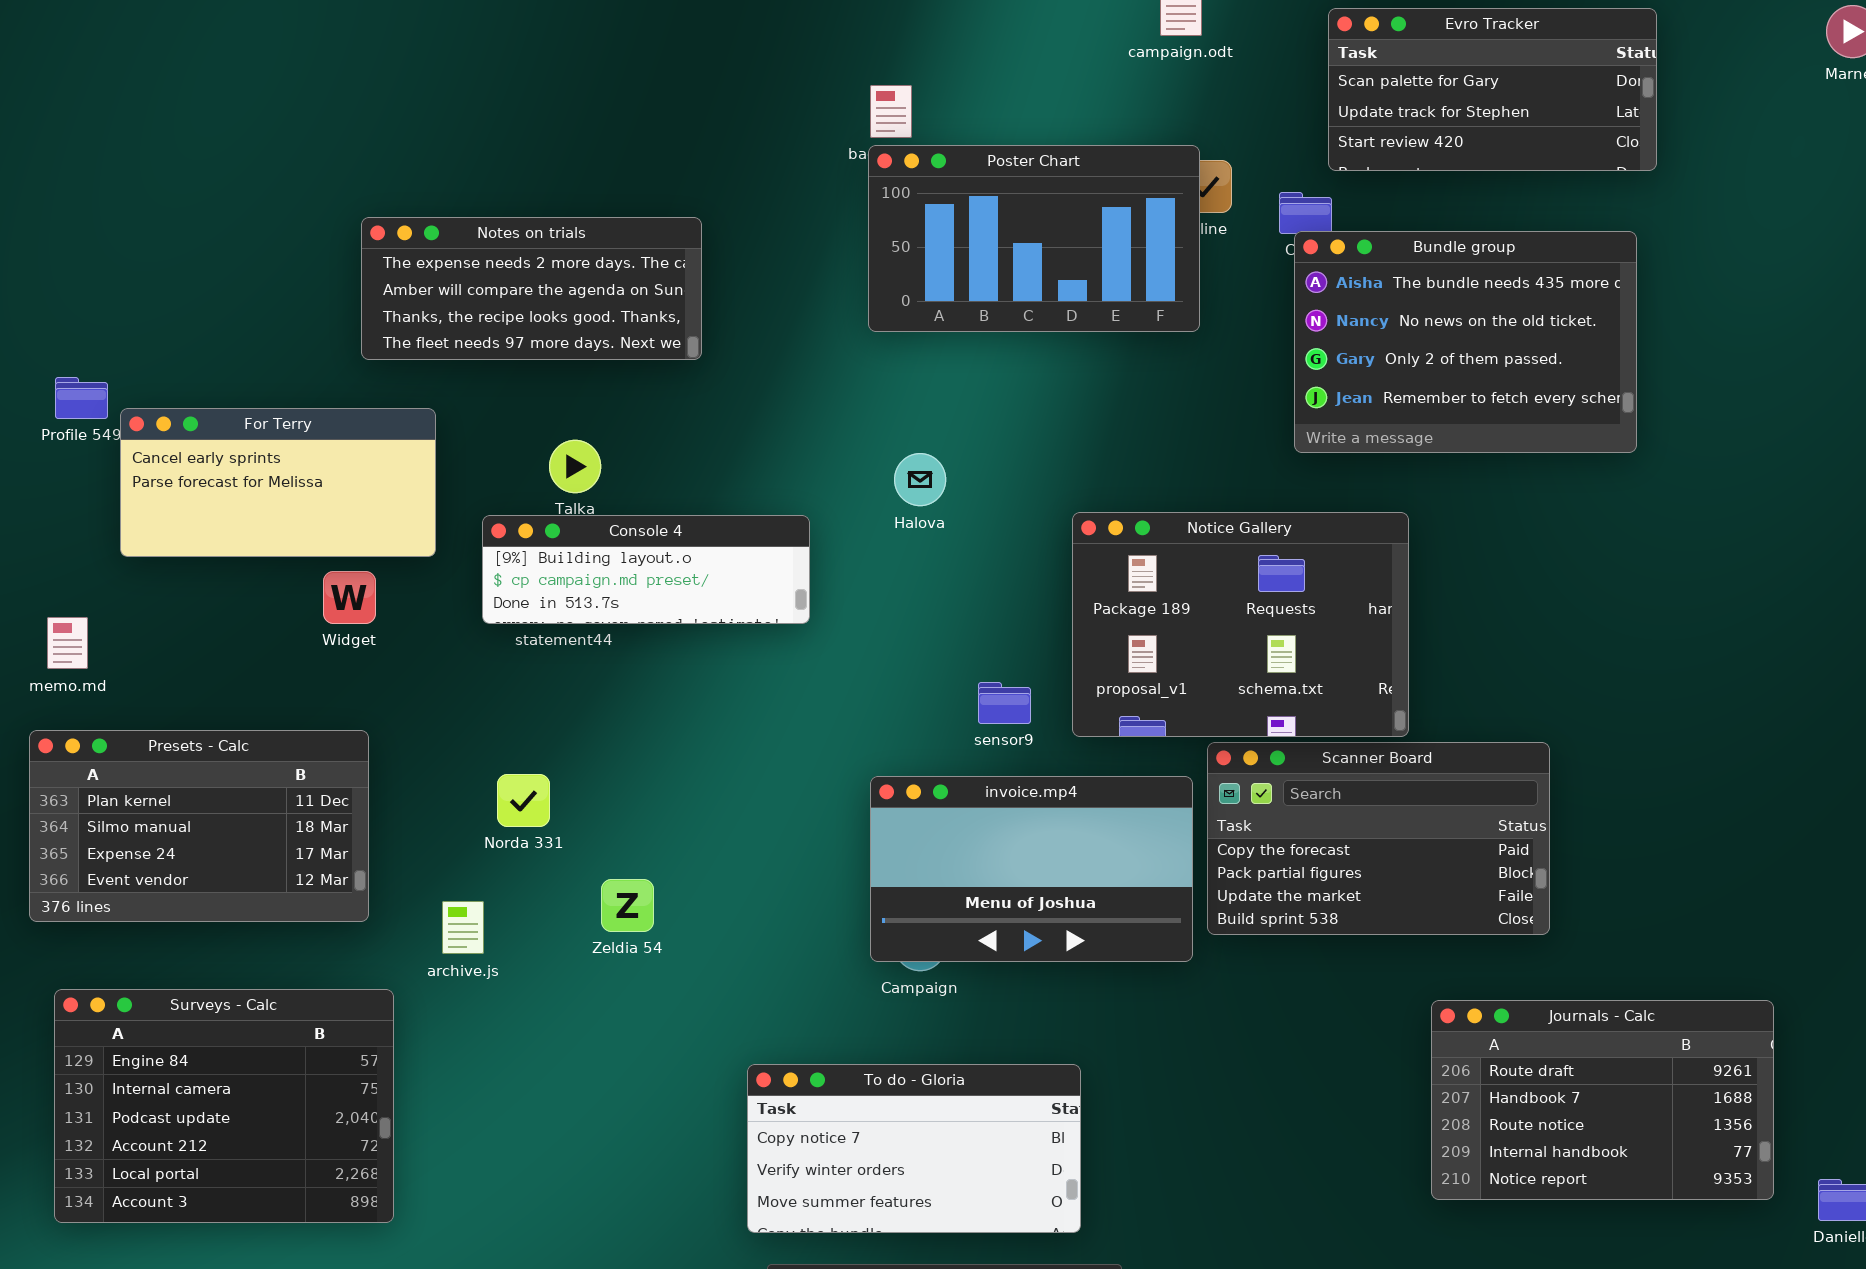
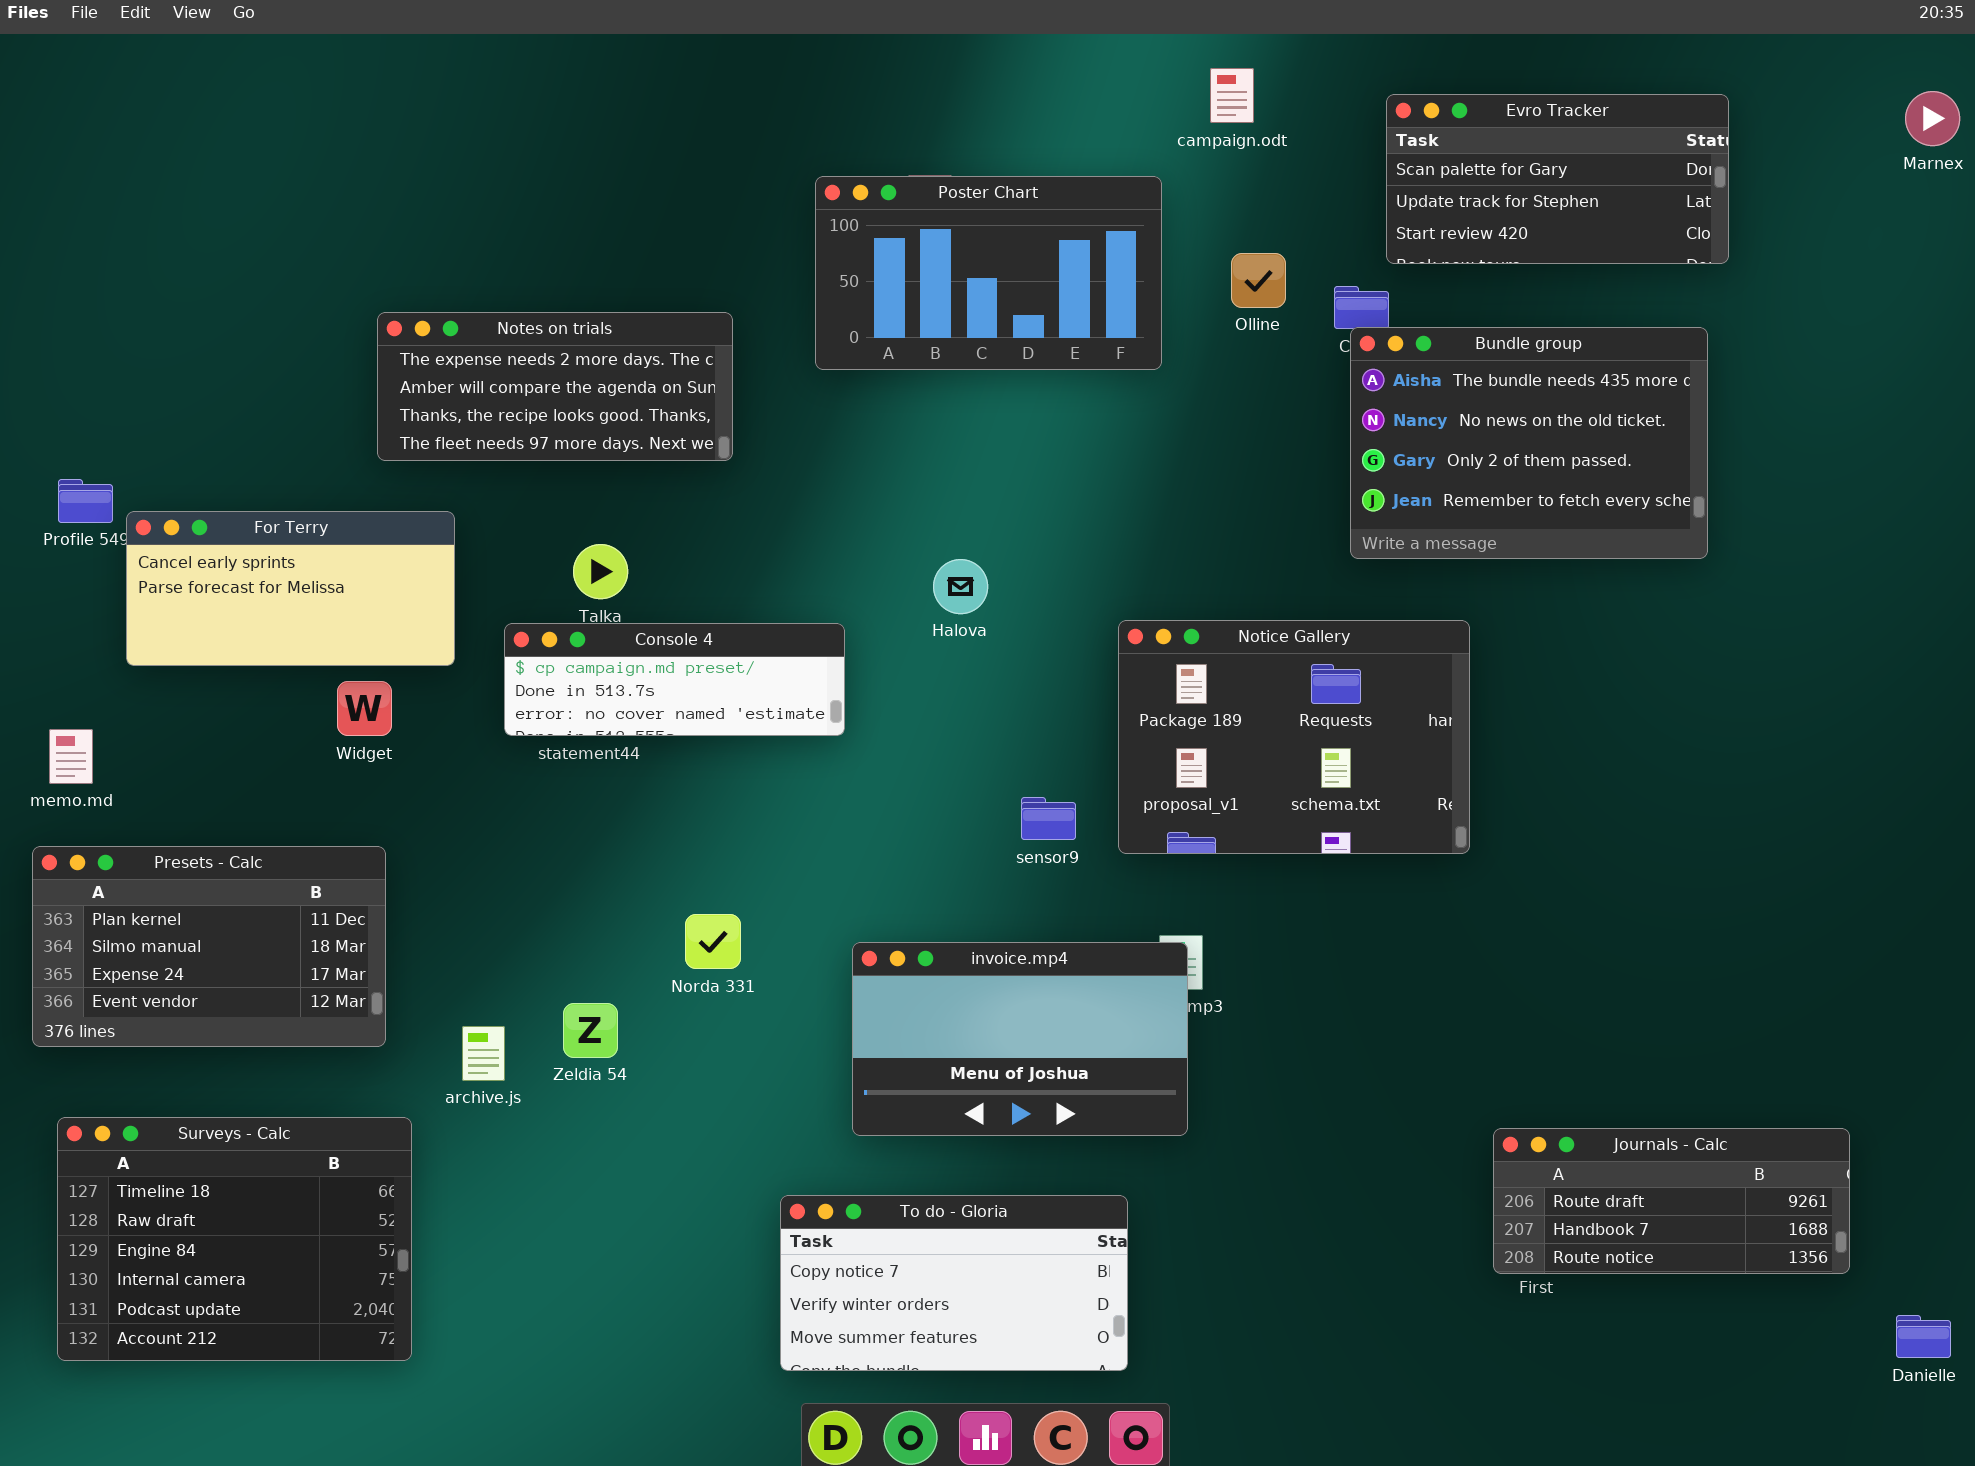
Poster Chart: [868,145,1200,332] -> [815,176,1162,370], moved
Console 4: [482,515,810,624] -> [504,623,845,736], scrolled down 1 row
Scanner Board: [1207,742,1550,935] -> none, closed
Norda 331: [497,774,550,827] -> [685,914,741,969], moved
invoice.mp4: [870,776,1193,962] -> [852,942,1188,1136], moved
Zeldia 54: [601,879,654,932] -> [563,1003,618,1058], moved
Surveys - Calc: [54,989,394,1223] -> [57,1117,412,1361], scrolled up 2 rows
Journals - Calc: [1431,1000,1774,1200] -> [1493,1128,1850,1274], resized

